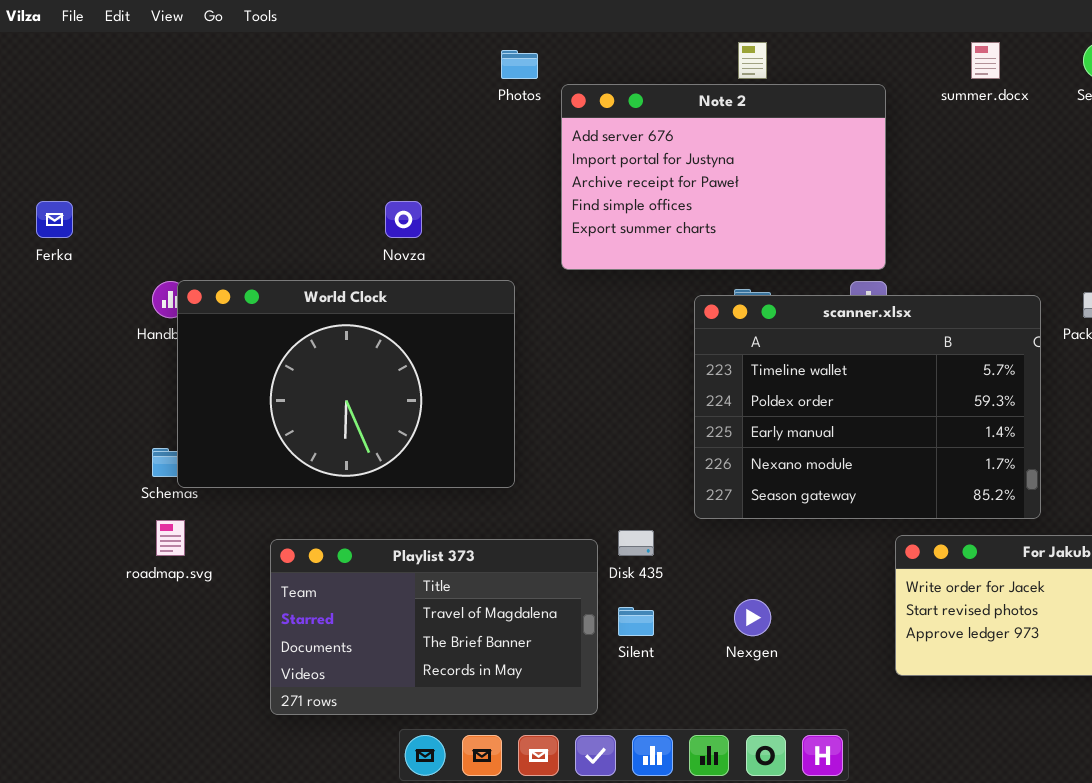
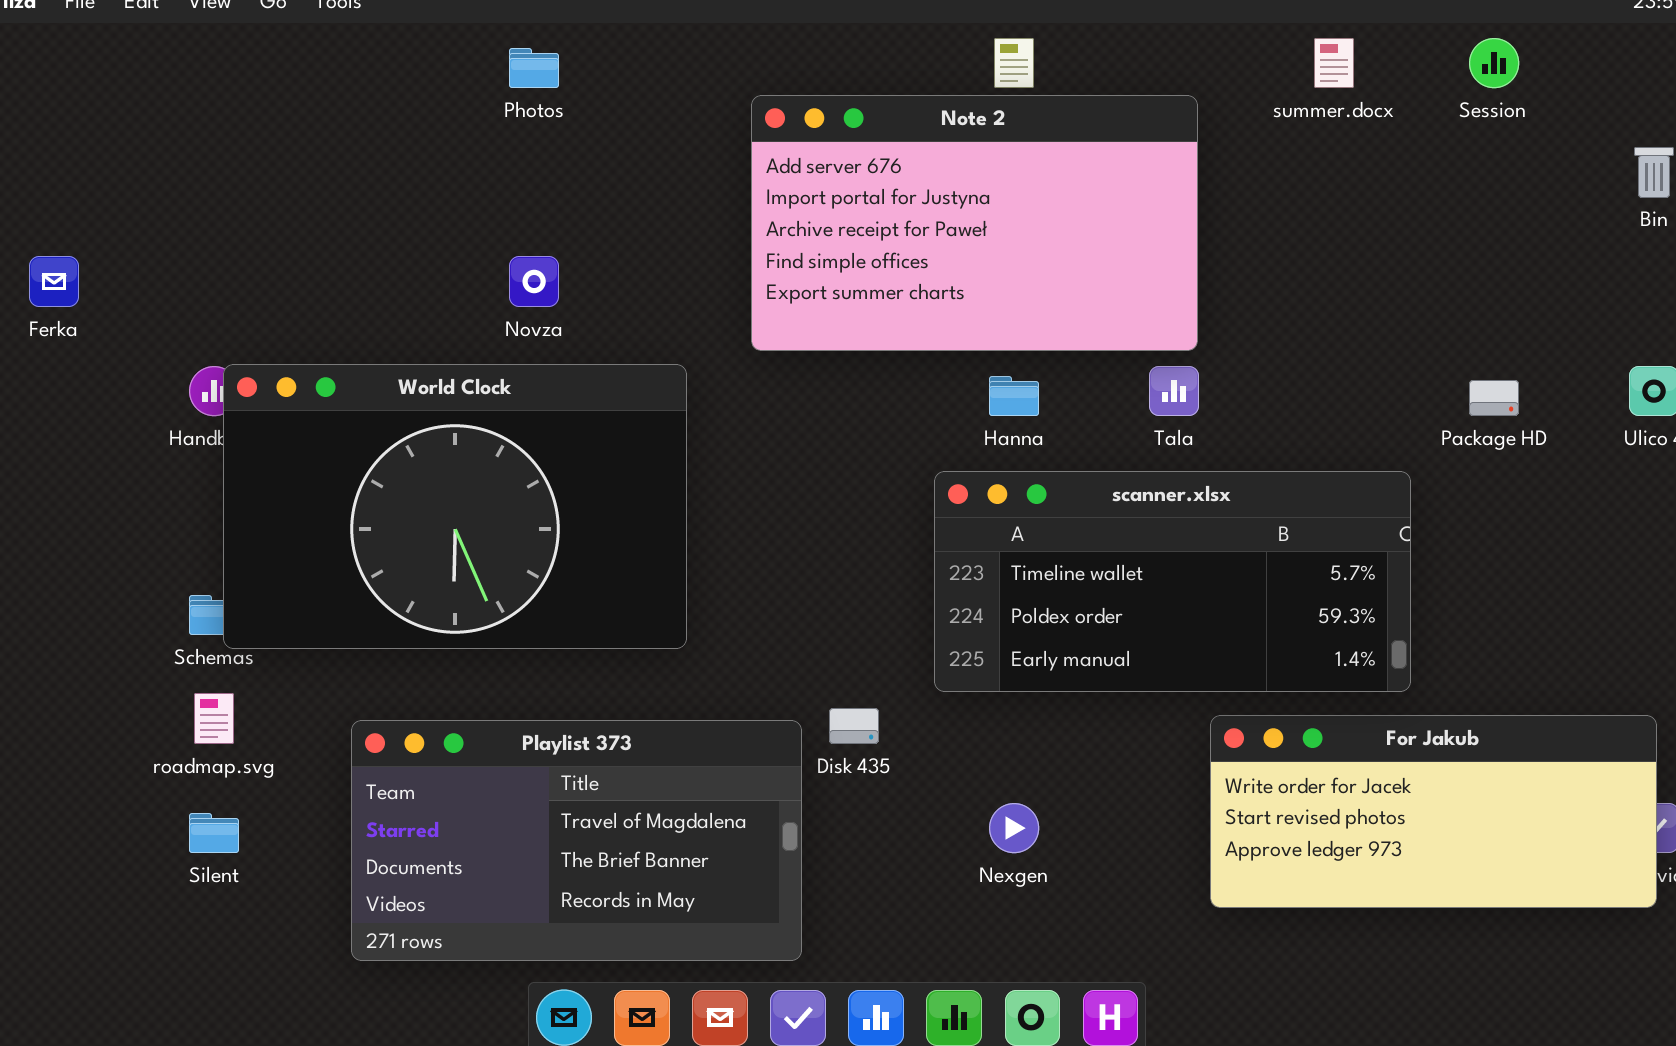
Photos: [501,50,538,79] -> [509,48,559,88], moved
scanner.xlsx: [694,295,1041,519] -> [934,471,1411,692], resized
Silent: [618,607,654,636] -> [189,813,239,853], moved

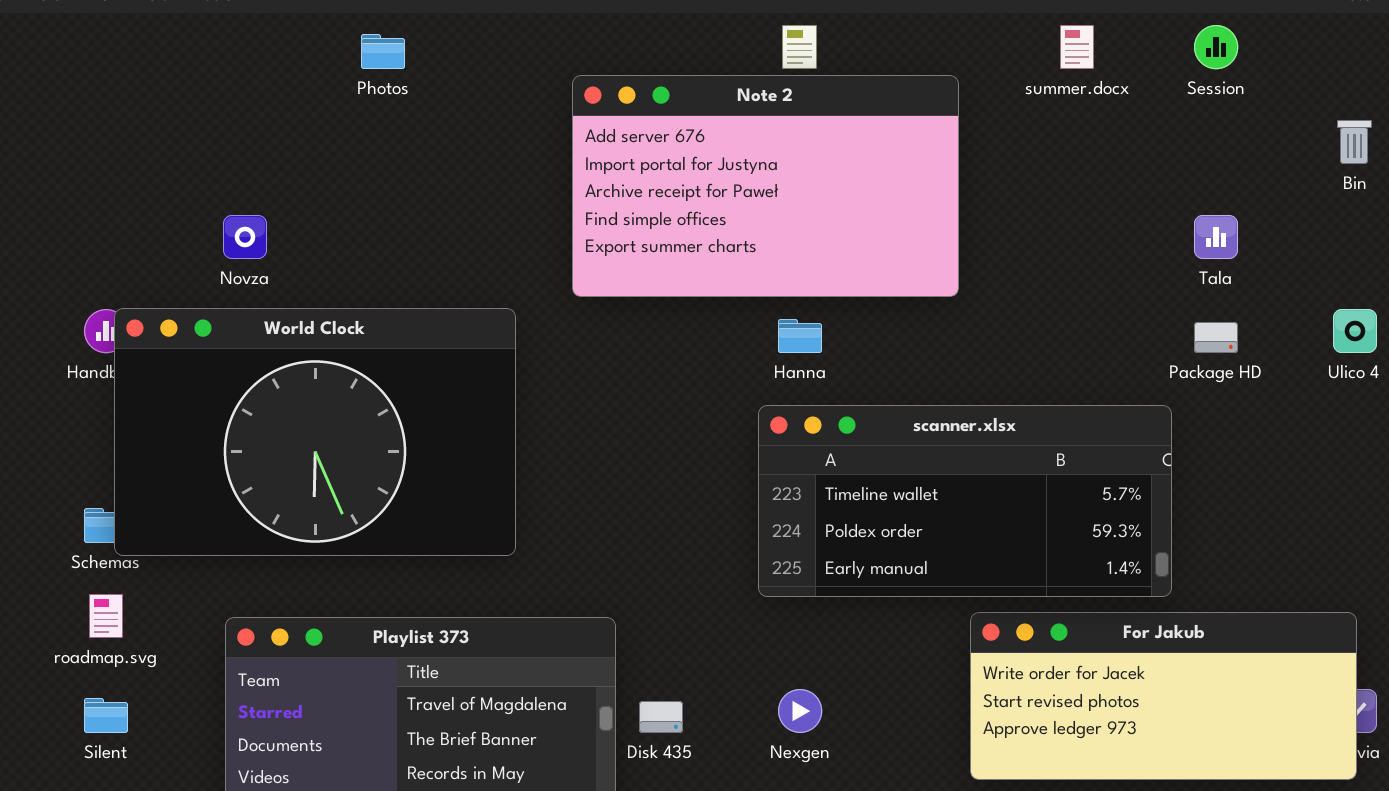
Novza: [509,256,559,307] -> [223,215,267,259], moved
Tala: [1149,366,1199,416] -> [1194,215,1238,259], moved
scanner.xlsx: [934,471,1411,692] -> [758,405,1172,597], moved
Disk 435: [829,708,879,744] -> [639,701,683,733], moved

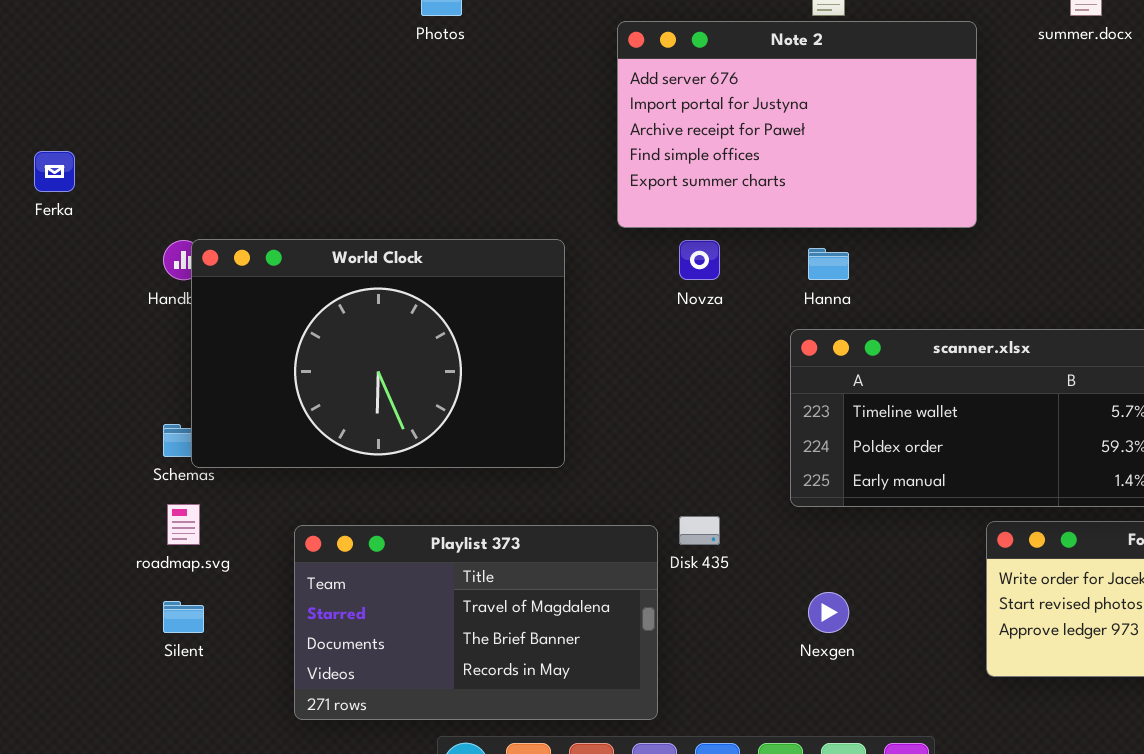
Novza: [223,215,267,259] -> [679,240,720,280], moved
Disk 435: [639,701,683,733] -> [679,516,720,545], moved

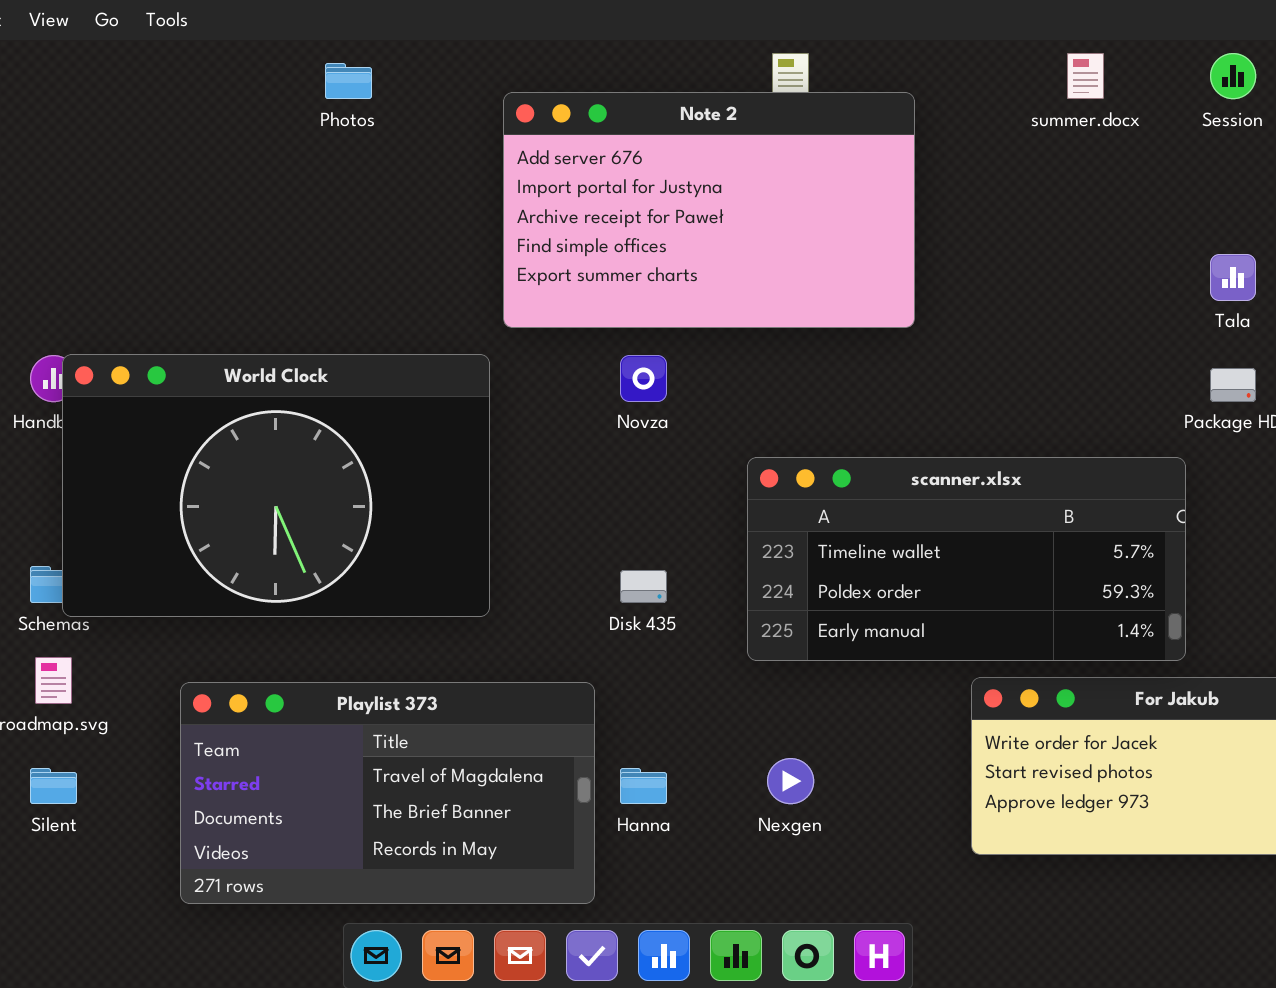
Note 2: [617,21,977,228] -> [503,92,915,328], moved
Hanna: [808,248,849,280] -> [620,768,667,804], moved
Disk 435: [679,516,720,545] -> [620,570,667,603], moved

